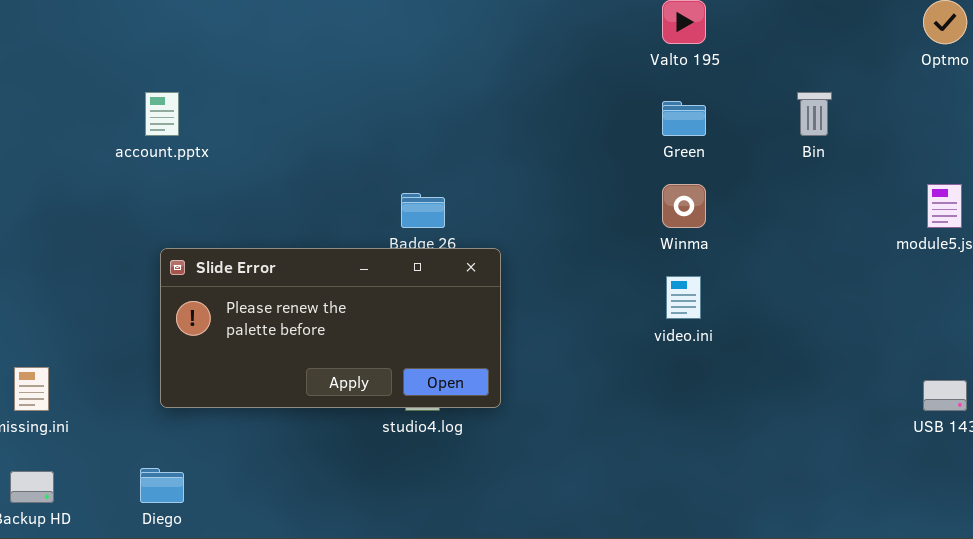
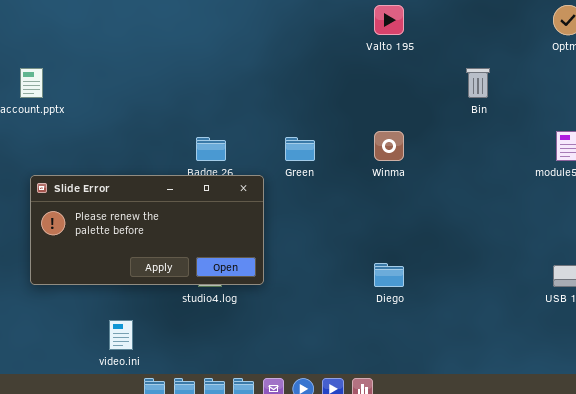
Green: [662,101,706,136] -> [285,137,315,161], moved
video.ini: [666,276,701,319] -> [109,320,133,350], moved
Diego: [140,468,184,503] -> [374,263,404,287], moved

